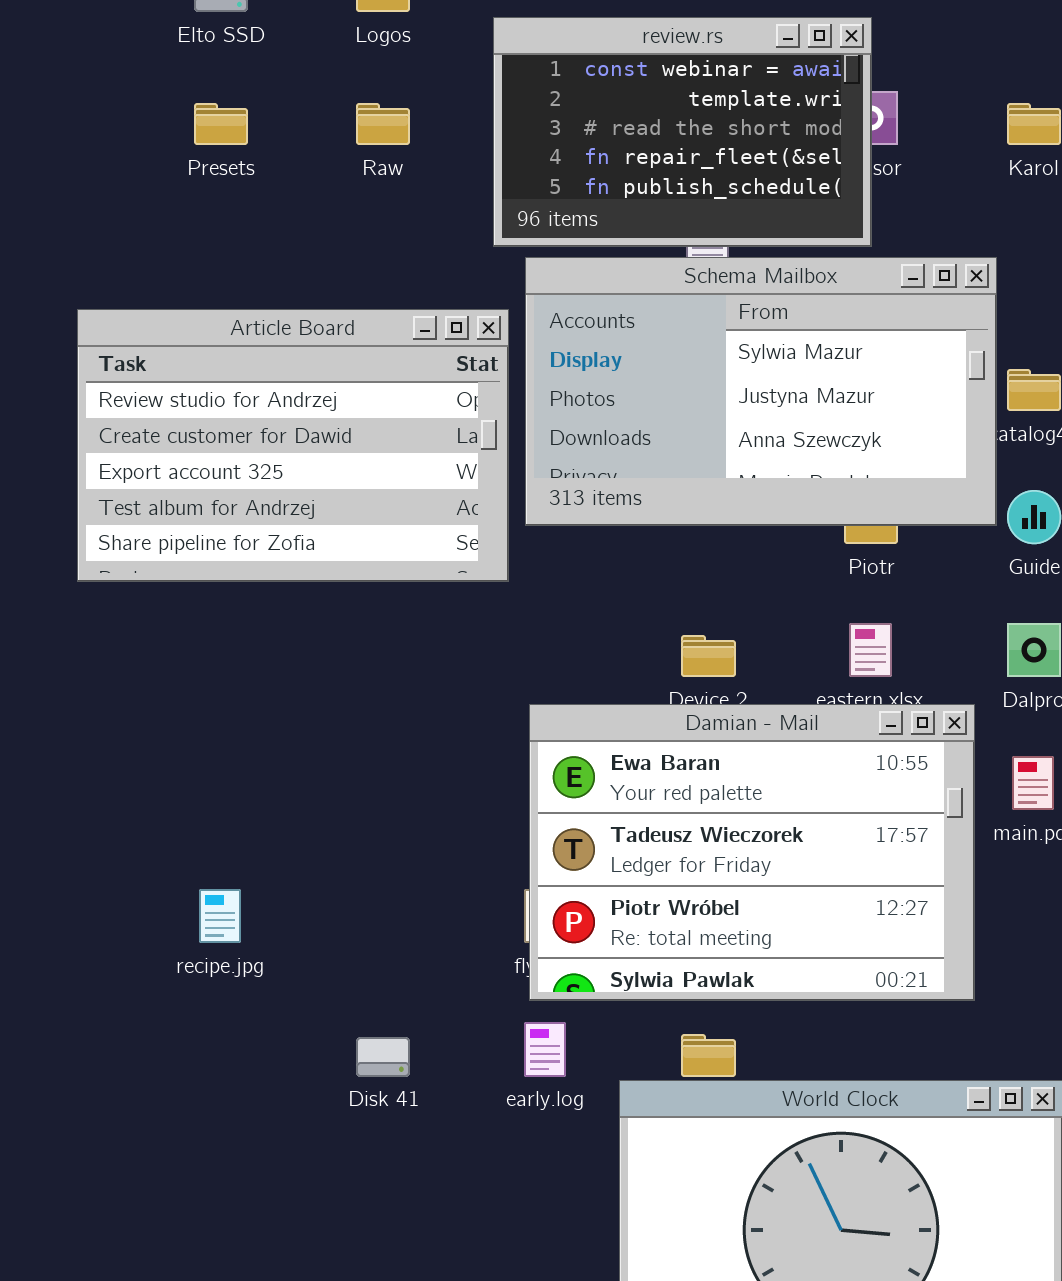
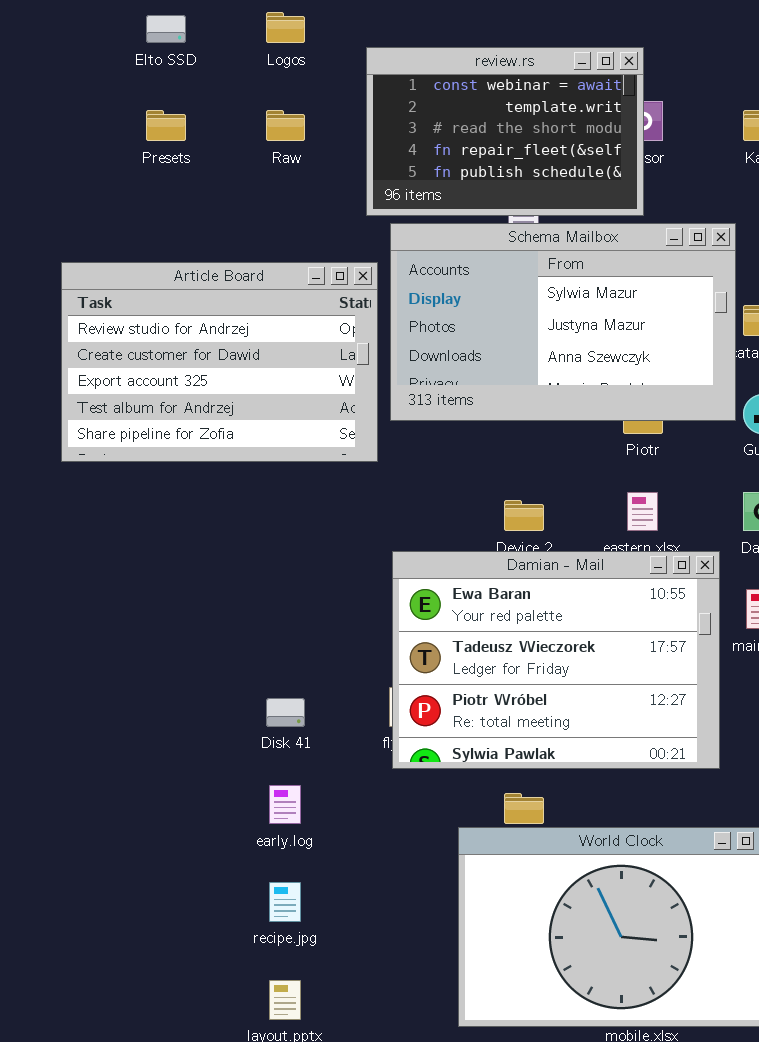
recipe.jpg: [199,889,241,943] -> [269,882,301,922], moved
early.log: [524,1022,566,1077] -> [269,785,301,824], moved
Disk 41: [356,1037,410,1077] -> [266,698,305,727], moved

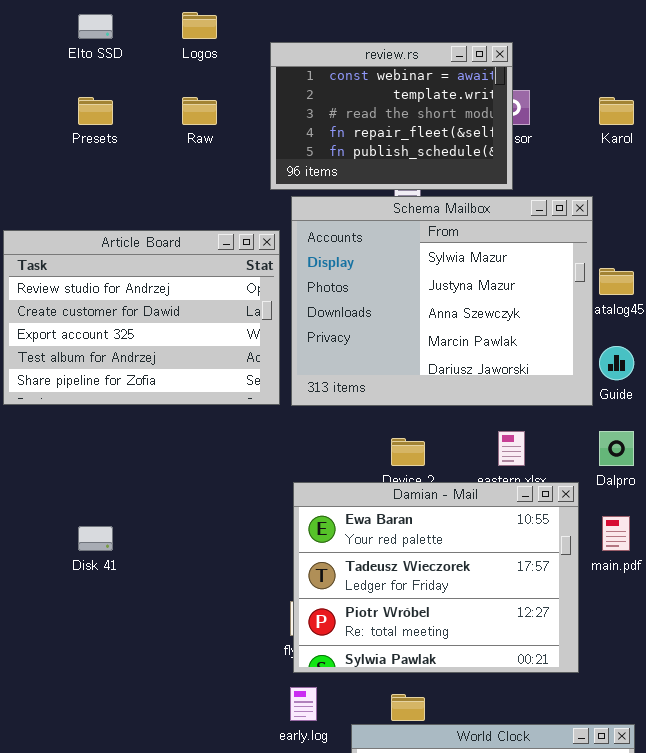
Schema Mailbox: [390,223,736,421] -> [291,196,593,406], resized
Disk 41: [266,698,305,727] -> [78,526,113,551], moved
early.log: [269,785,301,824] -> [290,687,317,721], moved

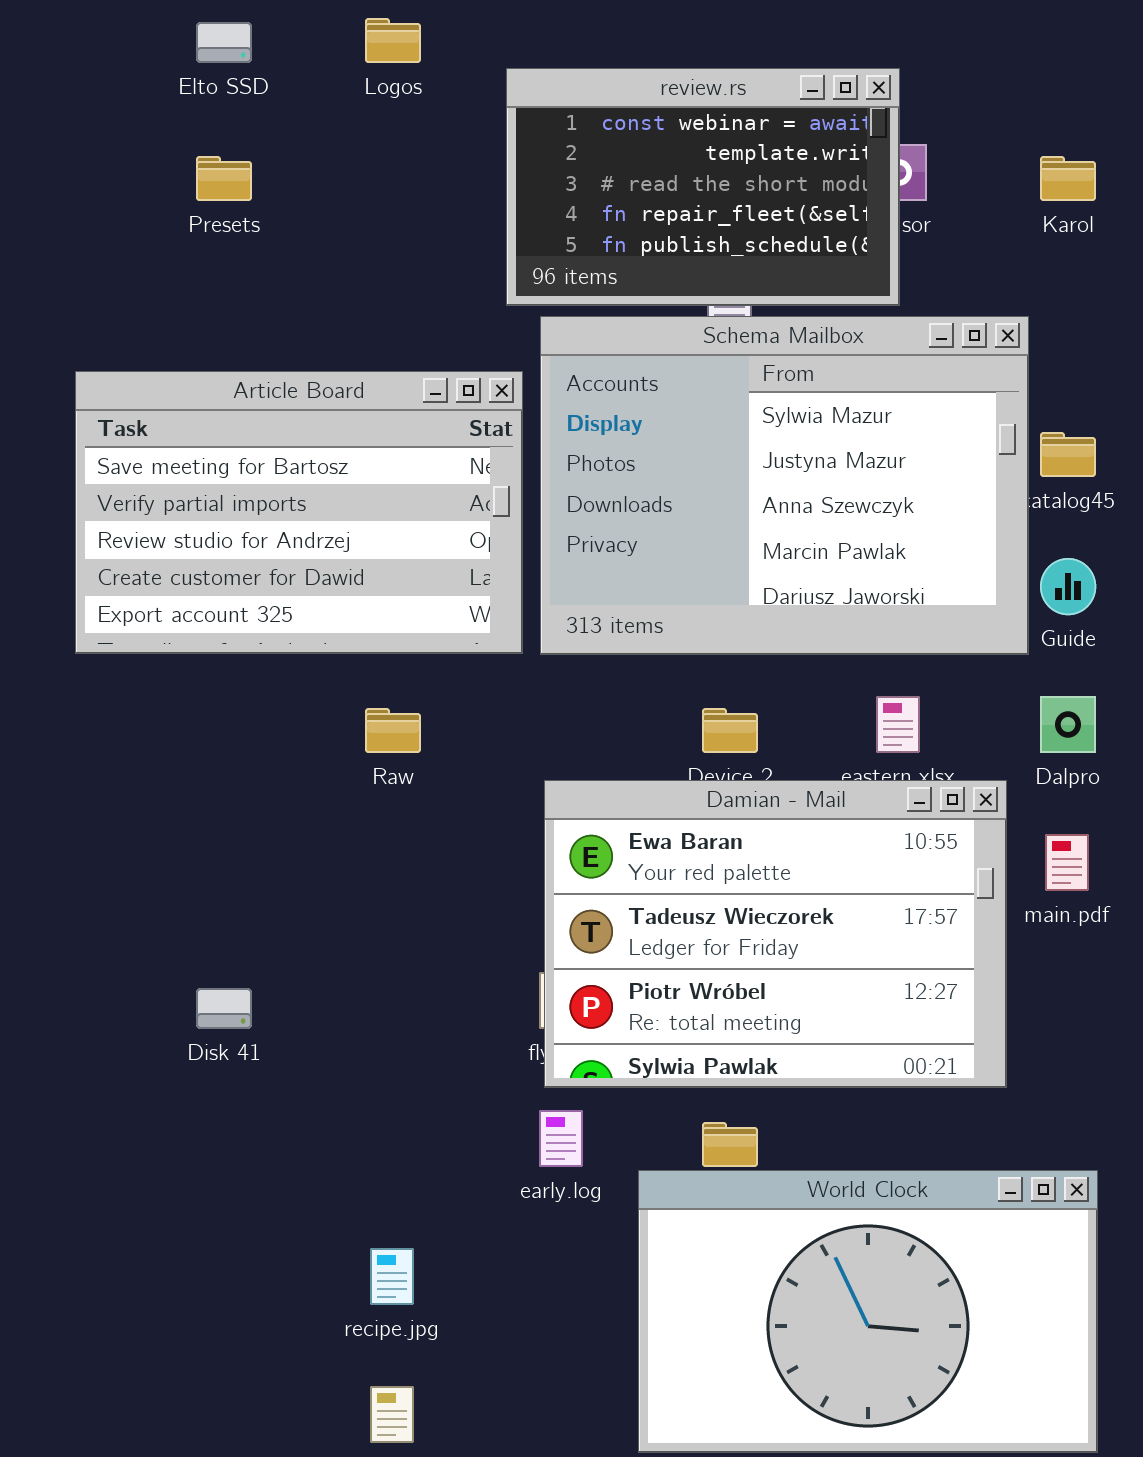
Raw: [182,97,217,125] -> [365,708,421,753], moved
Article Board: [3,230,280,405] -> [75,371,523,654], scrolled up 2 rows
Disk 41: [78,526,113,551] -> [196,988,252,1029], moved

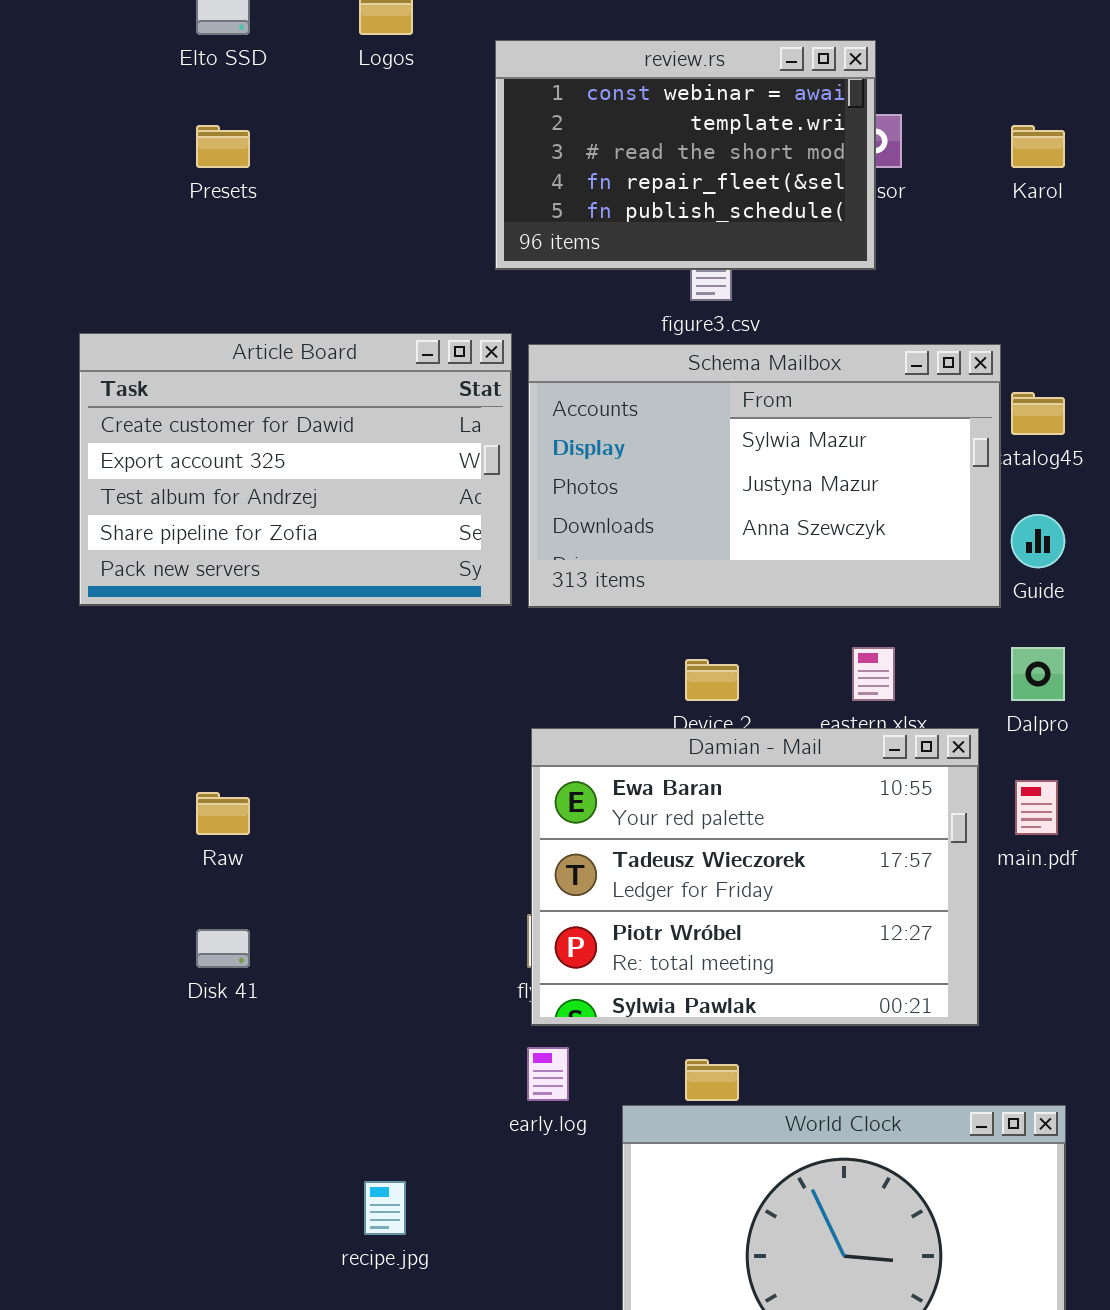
Schema Mailbox: [540,316,1029,655] -> [528,344,1001,608], resized
Article Board: [75,371,523,654] -> [79,333,512,606], scrolled down 3 rows
Raw: [365,708,421,753] -> [196,792,250,835], moved

